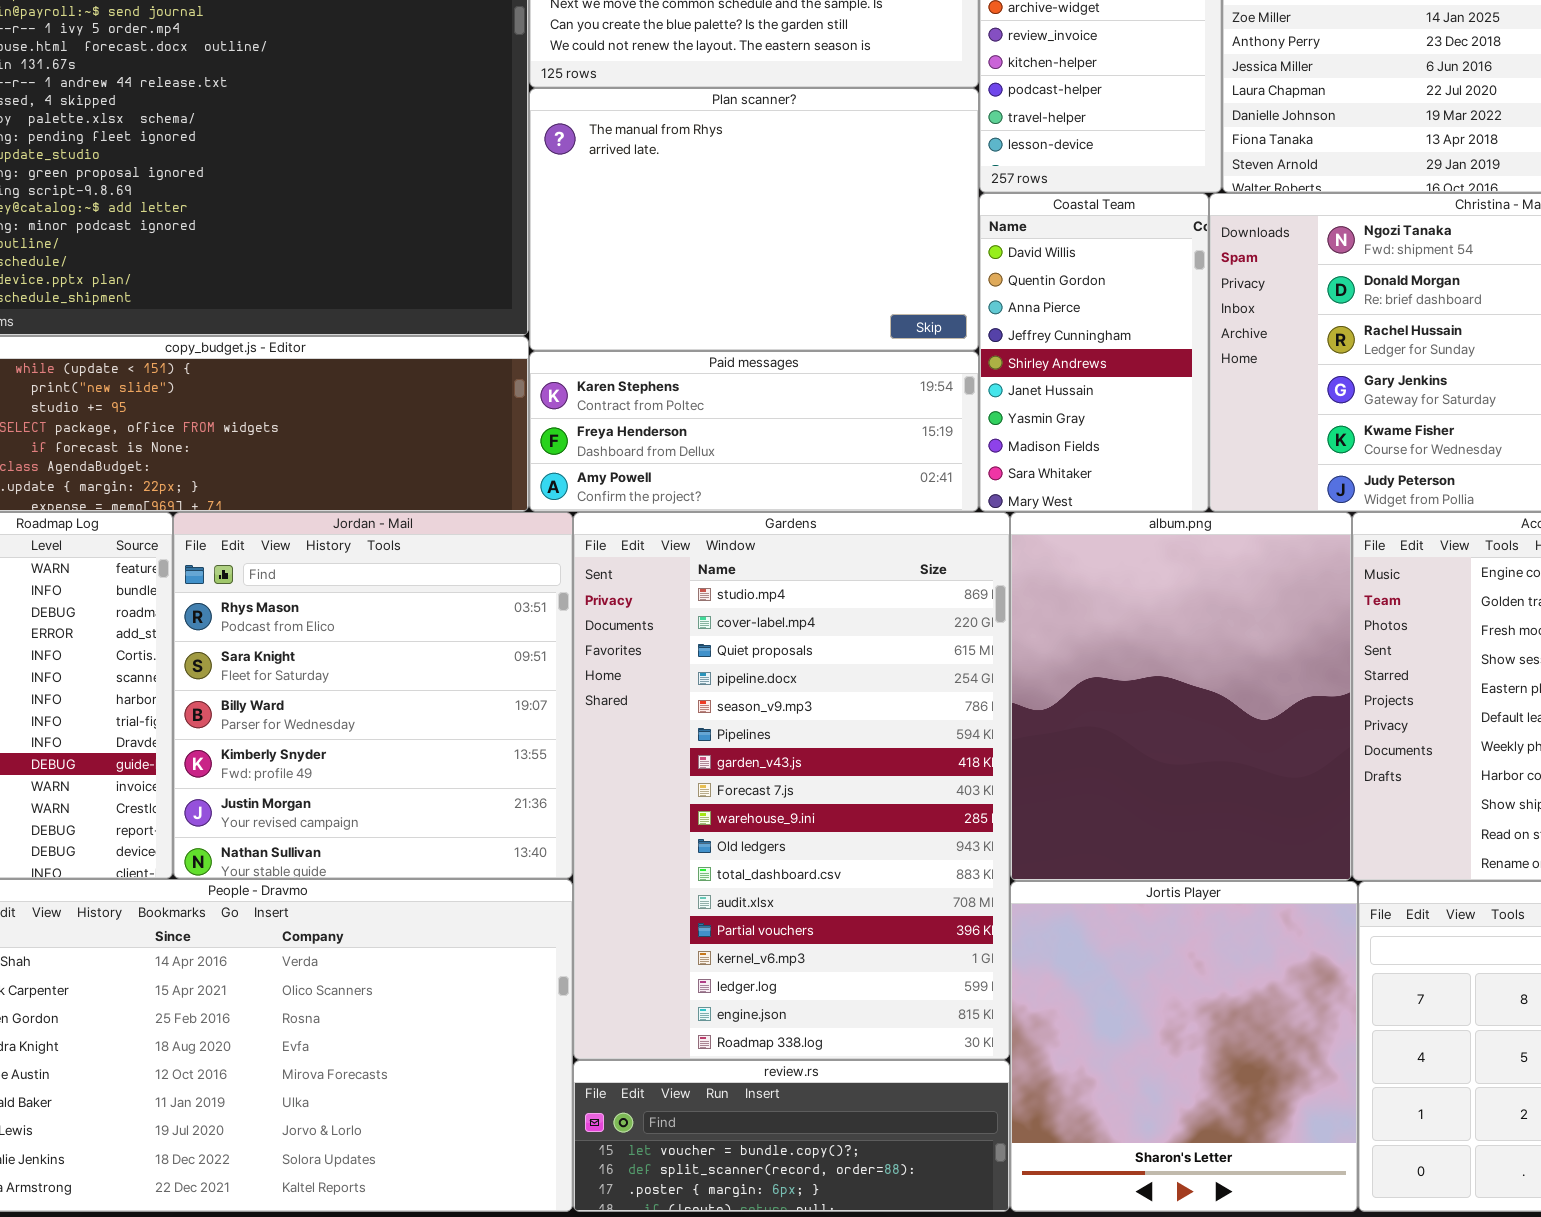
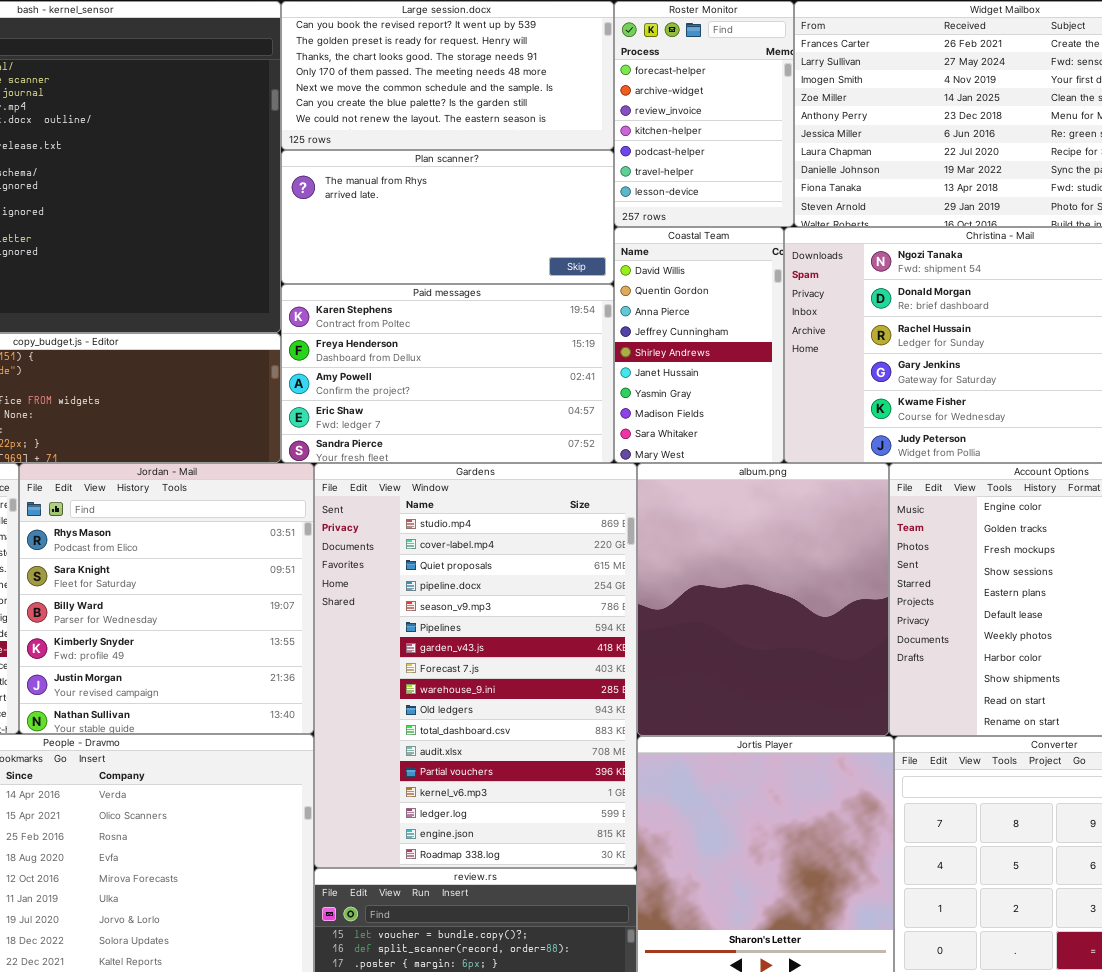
Plan scanner?: [529,88,979,351] -> [281,150,614,284], resized
Paid messages: [529,351,979,512] -> [281,284,614,463], resized

